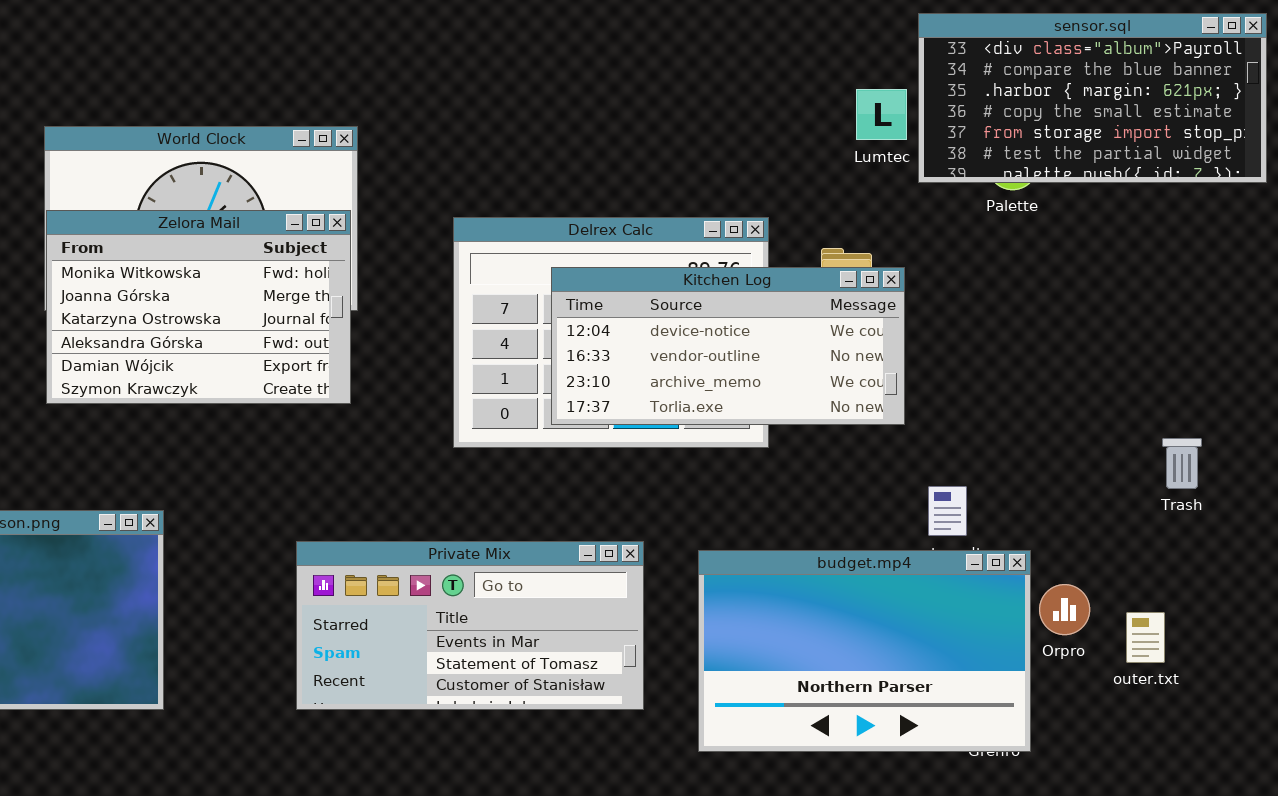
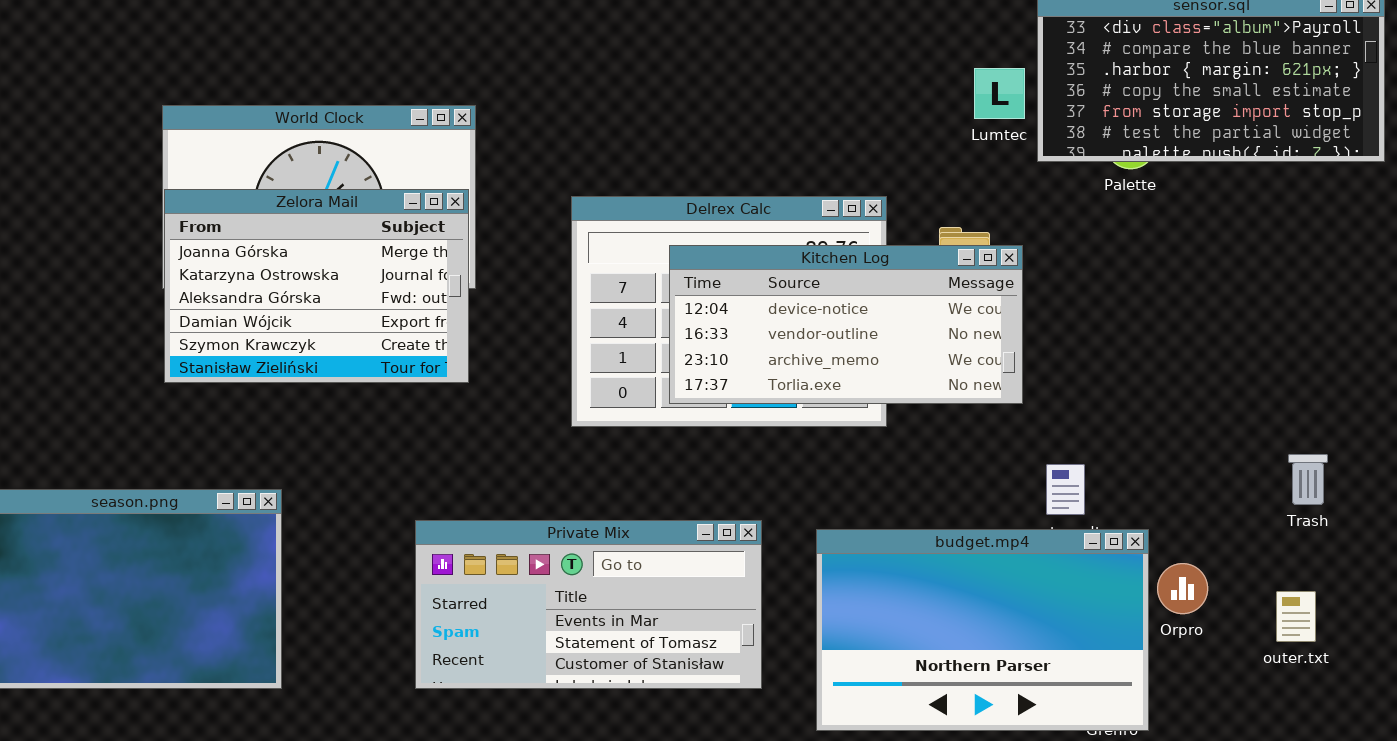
Zelora Mail: [46,210,351,404] -> [164,189,469,383], scrolled down 1 row
Trash: [1162,438,1202,489] -> [1288,454,1328,505], moved
outer.txt: [1126,612,1165,663] -> [1276,591,1316,642], moved

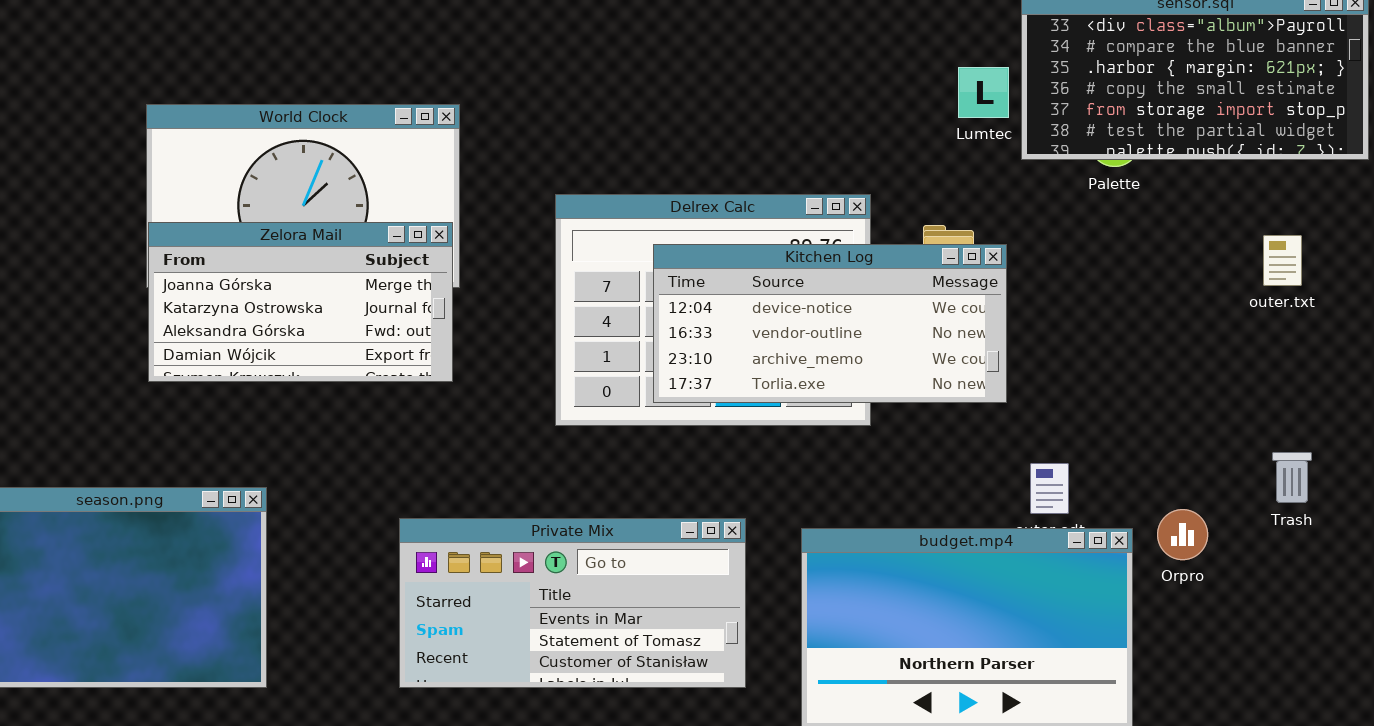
Zelora Mail: [164,189,469,383] -> [148,222,453,382], resized
Orpro: [1157,563,1208,614] -> [1157,509,1208,560], moved
outer.txt: [1276,591,1316,642] -> [1263,235,1302,286], moved

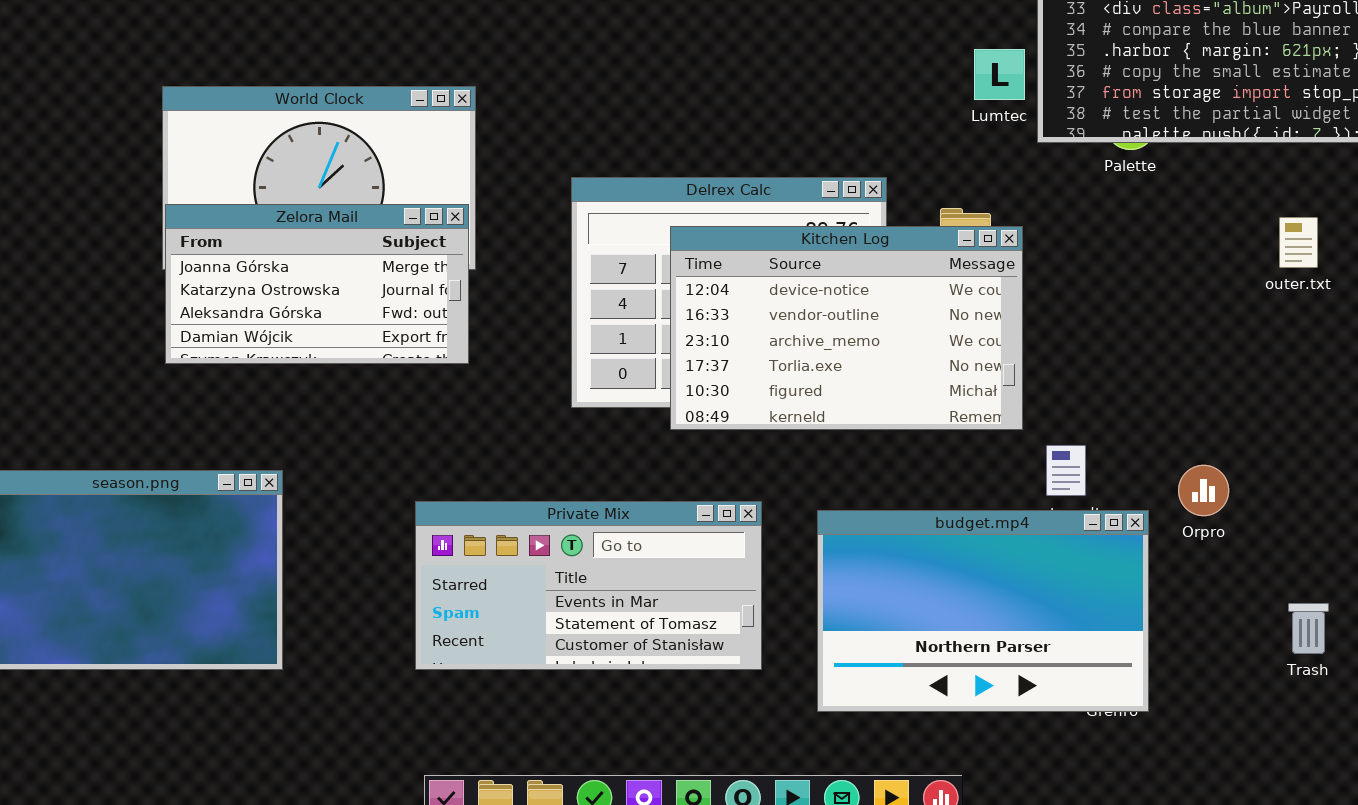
Kitchen Log: [653,244,1007,403] -> [670,226,1023,430], resized
Trash: [1272,452,1312,503] -> [1288,603,1329,654], moved
Orpro: [1157,509,1208,560] -> [1178,465,1229,516], moved

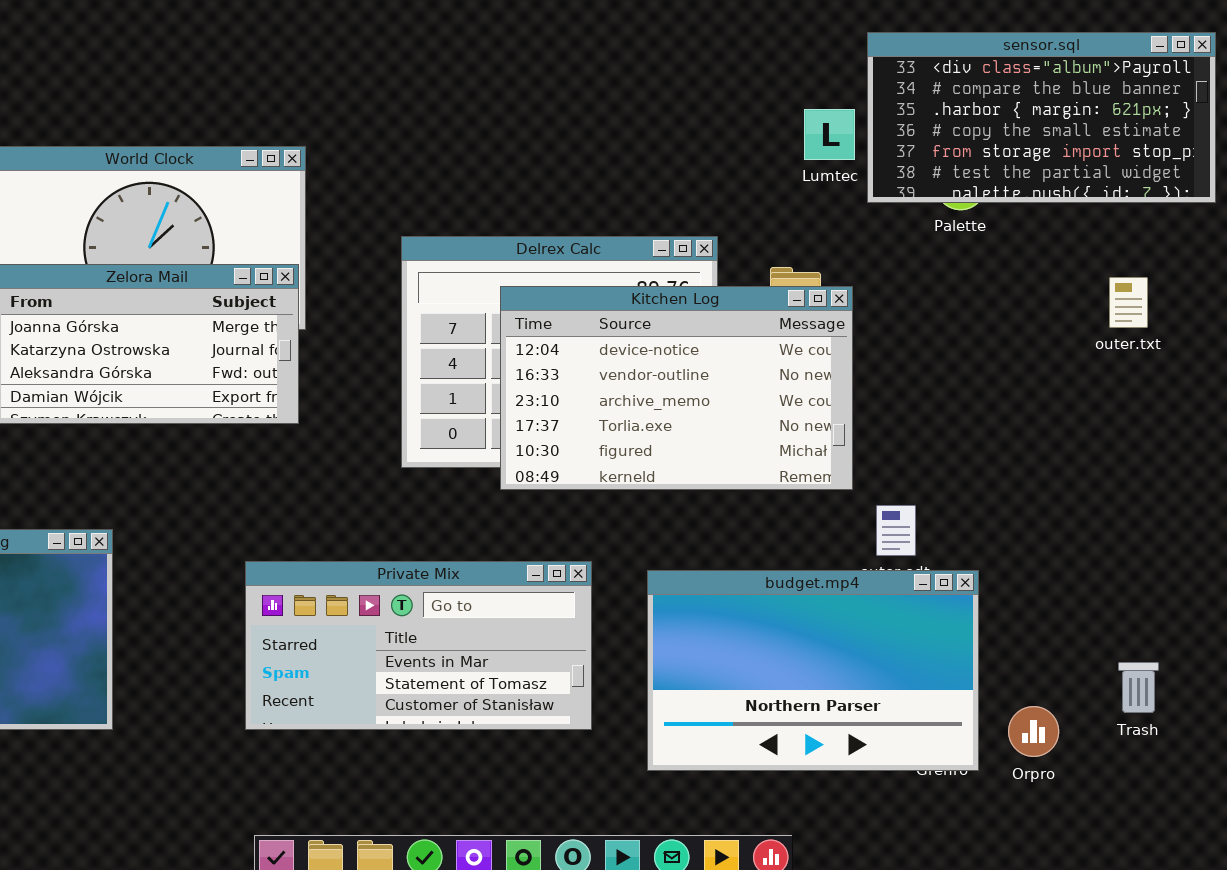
Orpro: [1178,465,1229,516] -> [1008,706,1059,757], moved

